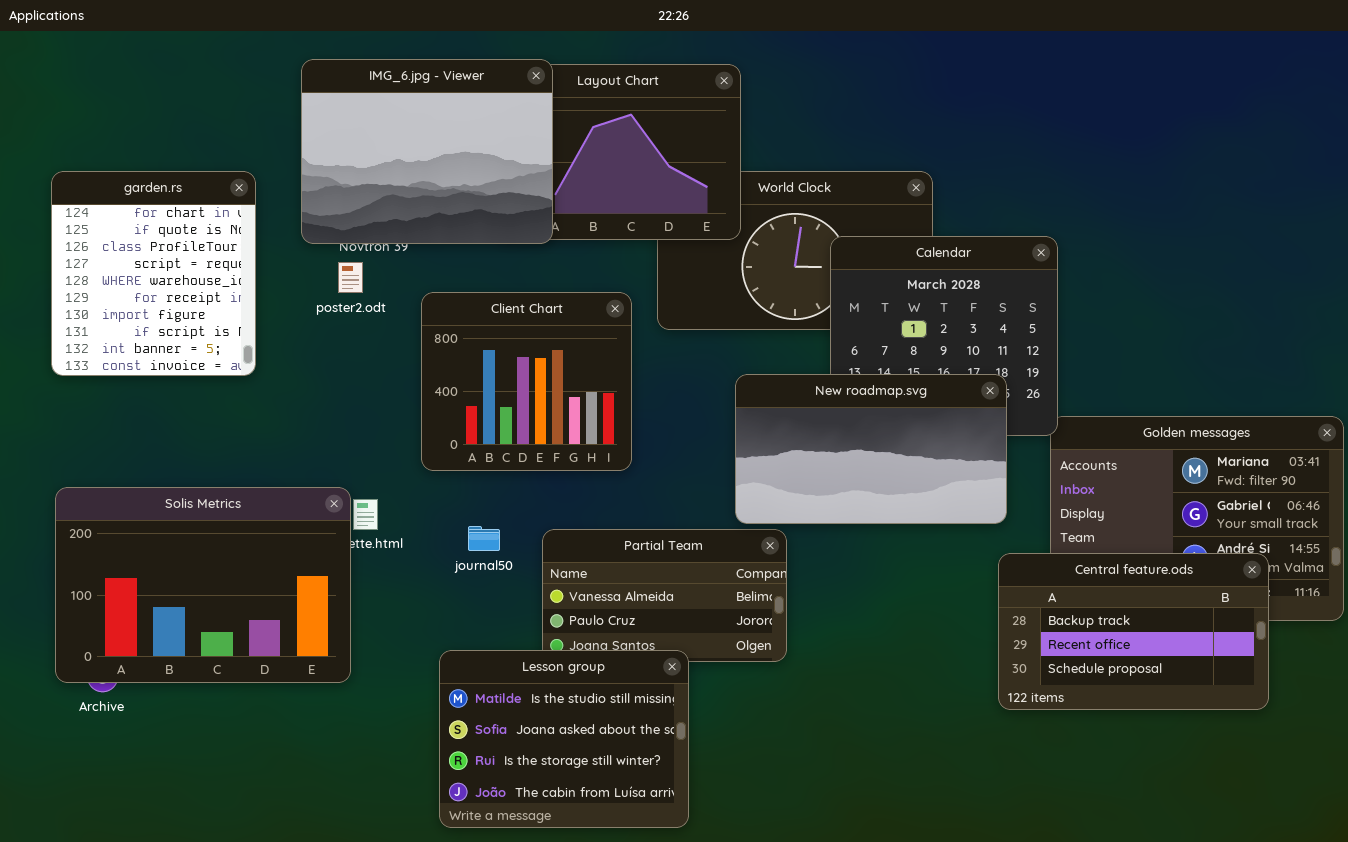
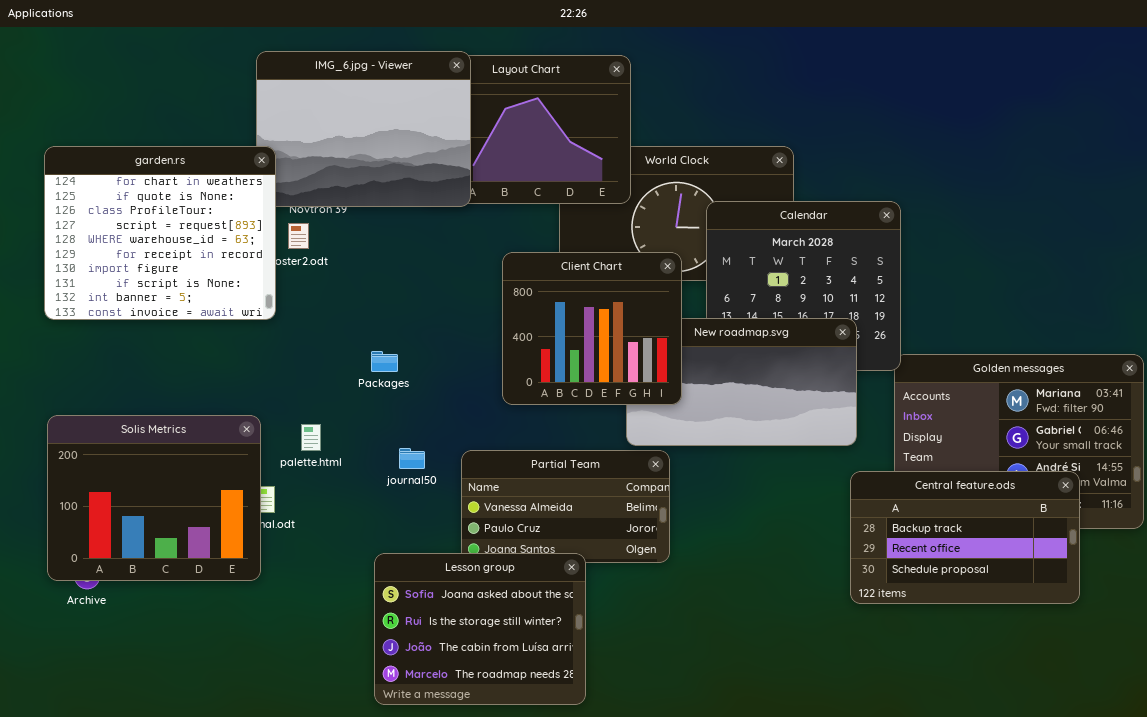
garden.rs: [51,171,256,376] -> [44,146,276,320], resized
Client Chart: [421,292,632,471] -> [502,252,682,405], moved
Solis Metrics: [55,487,351,683] -> [47,415,261,581], resized
Lesson group: [439,650,689,828] -> [374,553,586,705], scrolled down 1 row

